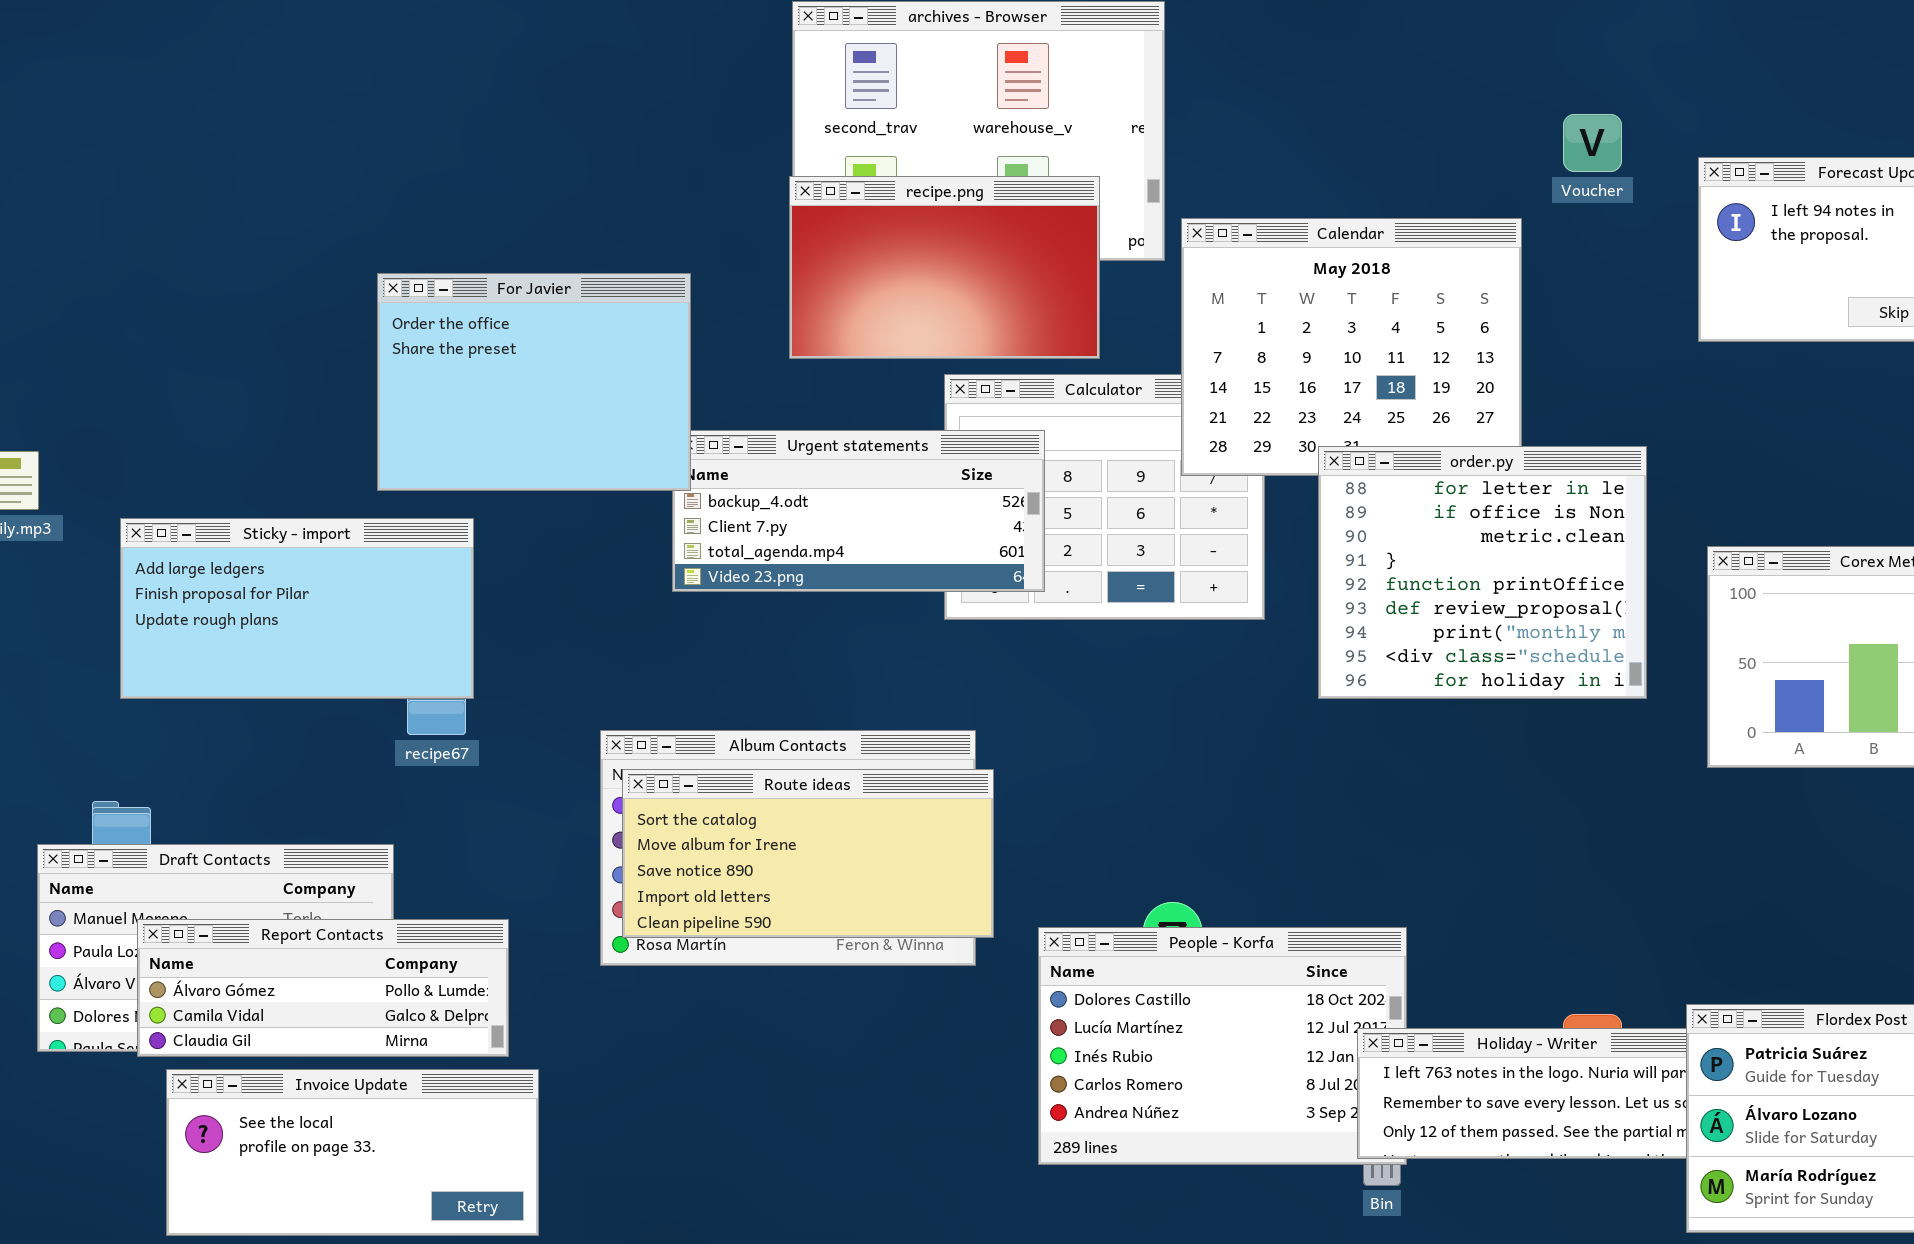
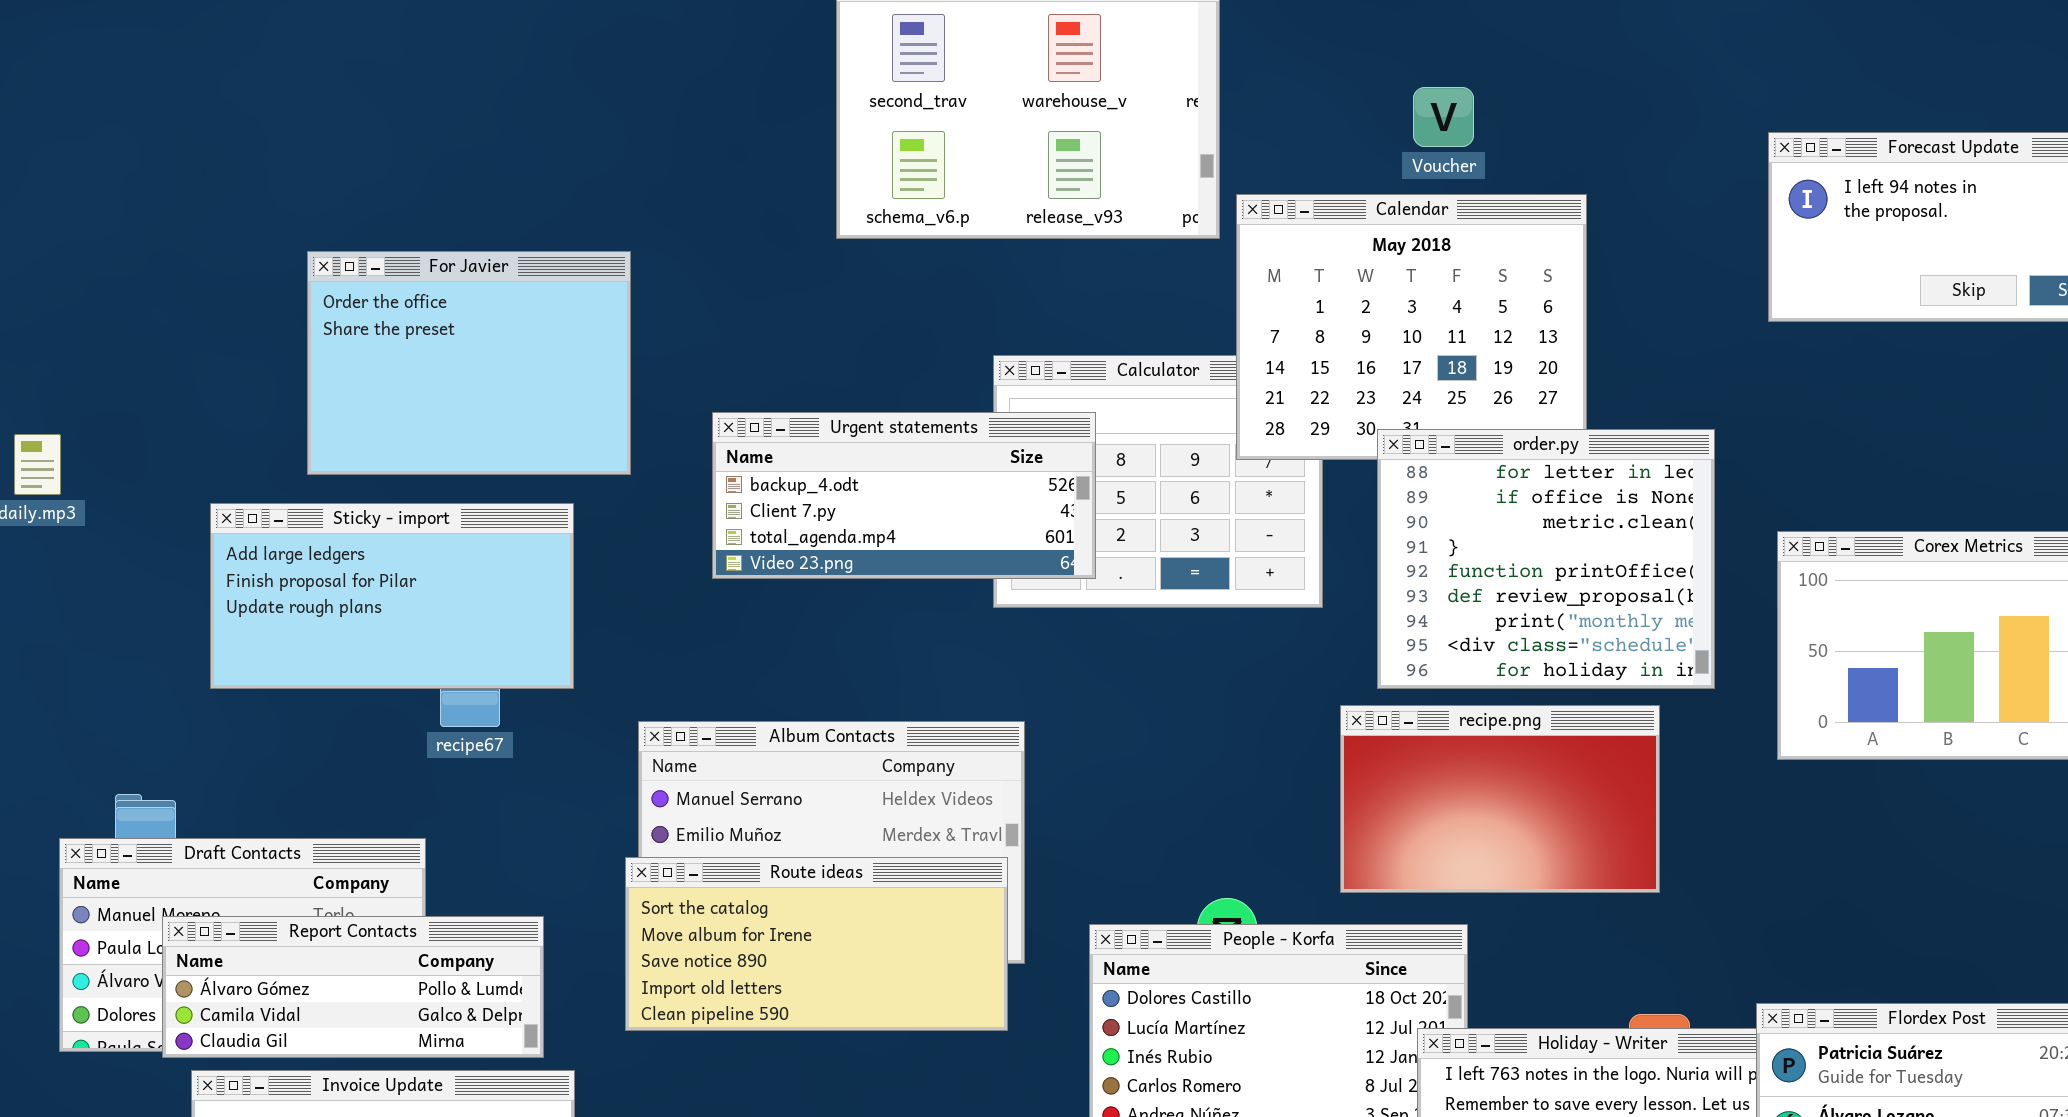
Voucher: [1563,114,1622,172] -> [1413,87,1474,147], moved
recipe.png: [789,176,1100,359] -> [1340,705,1660,893], moved
For Javier: [377,273,691,491] -> [307,251,631,475], moved
Sticky - import: [120,518,474,699] -> [210,503,574,689], moved
Route ideas: [622,769,994,938] -> [625,857,1008,1031], moved

